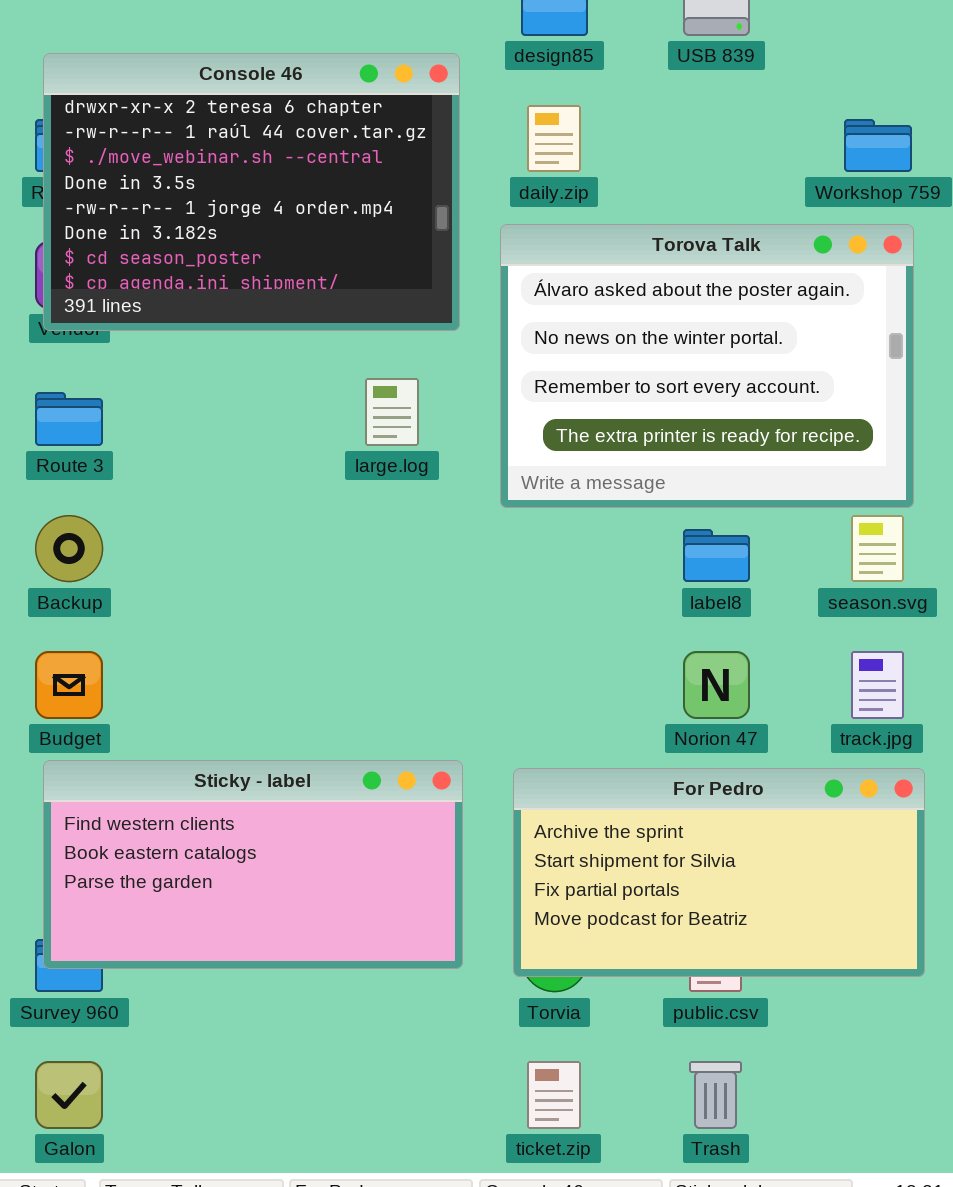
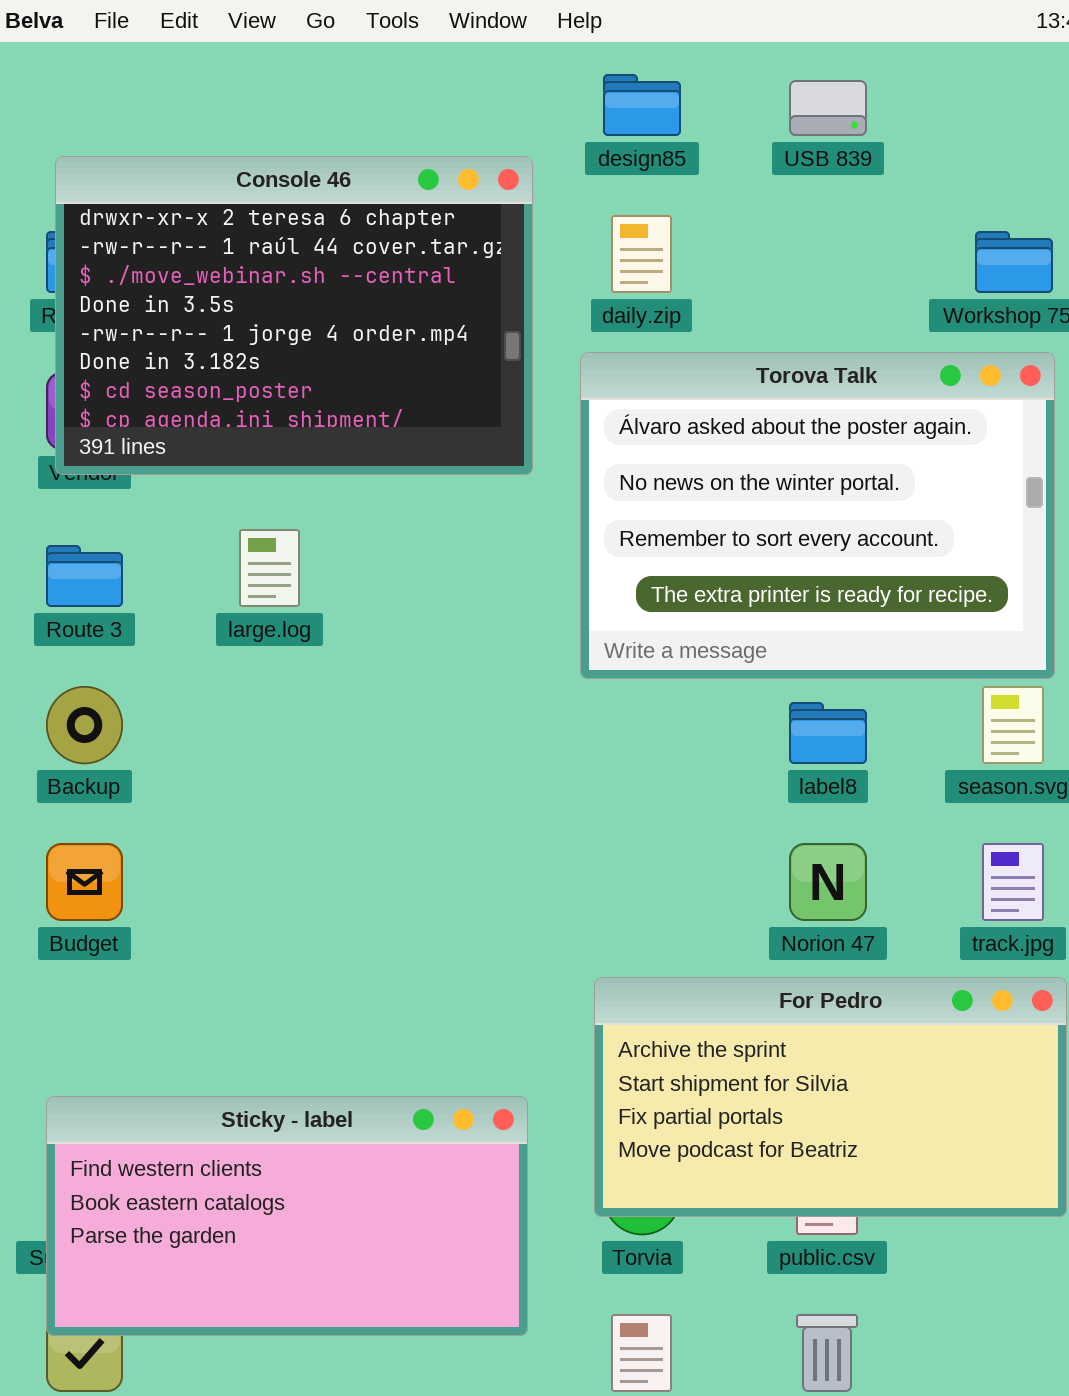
large.log: [365,378,419,446] -> [239,529,300,607], moved
Sticky - label: [43,760,463,969] -> [46,1096,528,1336], moved

